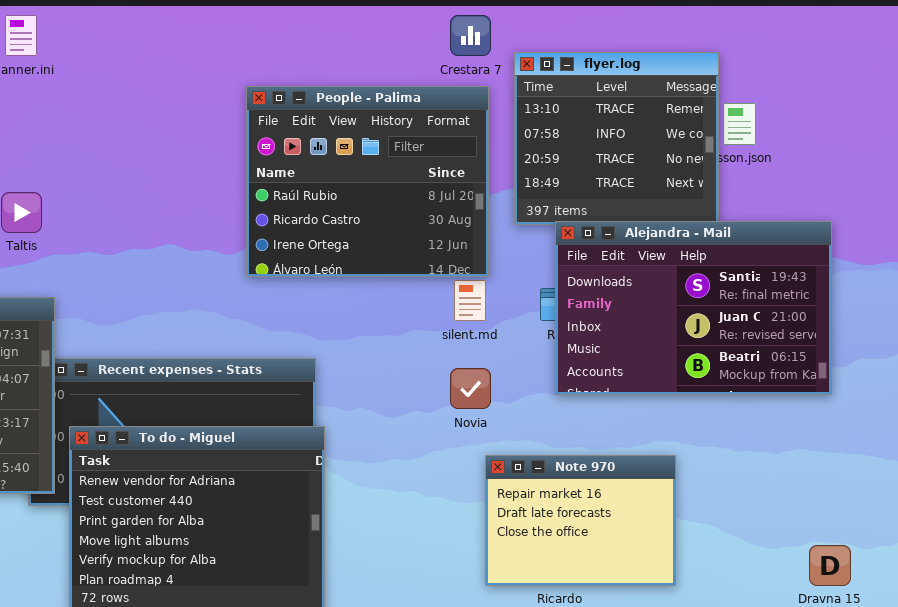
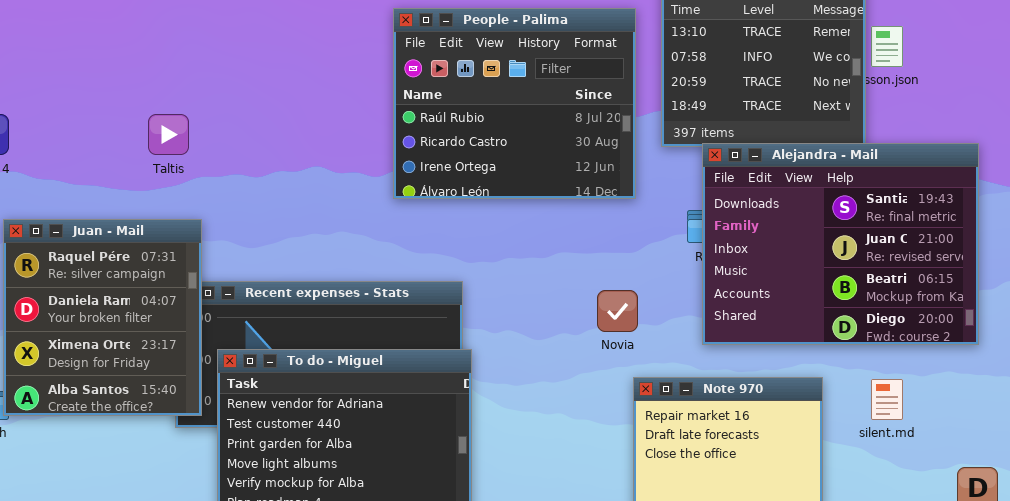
Alejandra - Mail: [555,221,832,395] -> [702,143,979,345], resized
silent.md: [454,280,486,321] -> [871,379,903,420], moved

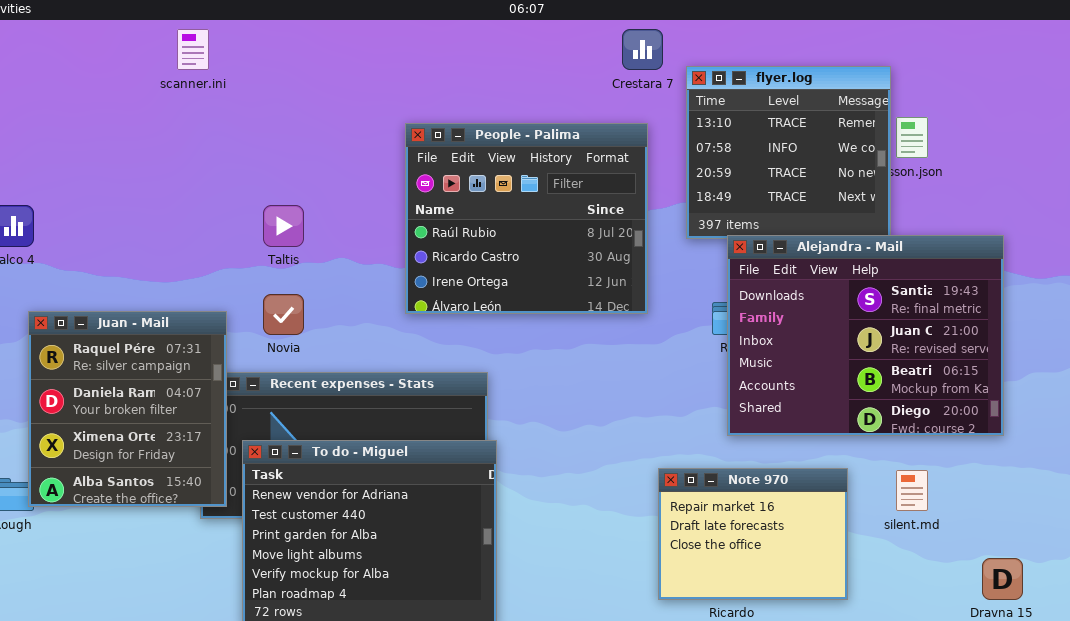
People - Palima: [393,8,636,199] -> [405,123,648,314], moved
Taltis: [148,114,189,155] -> [263,205,304,247], moved
Novia: [597,290,638,332] -> [263,294,304,335], moved

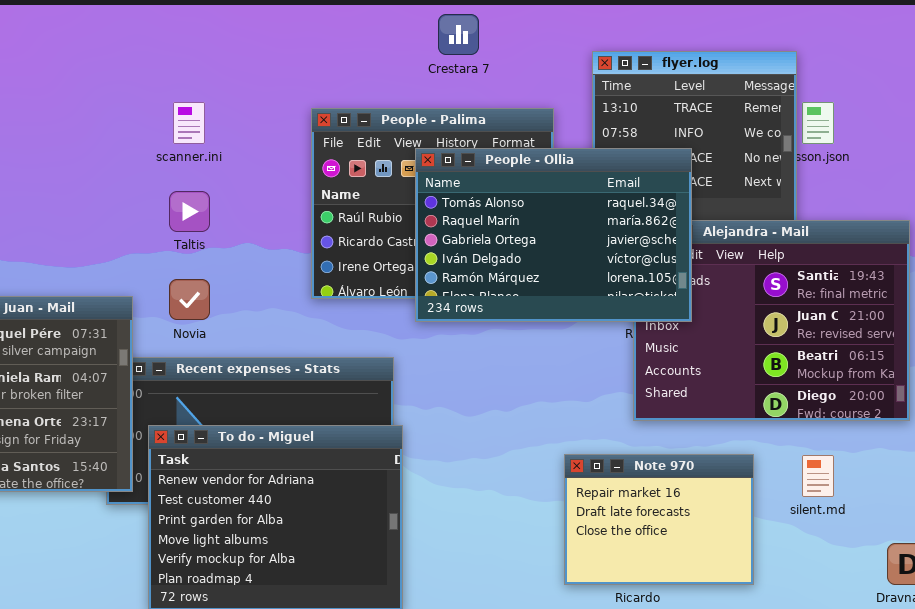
scanner.ini: [177,29,209,70] -> [173,102,205,144], moved
Crestara 7: [622,29,663,70] -> [438,14,479,55], moved
People - Ollia: none -> [415,148,692,322], opened

